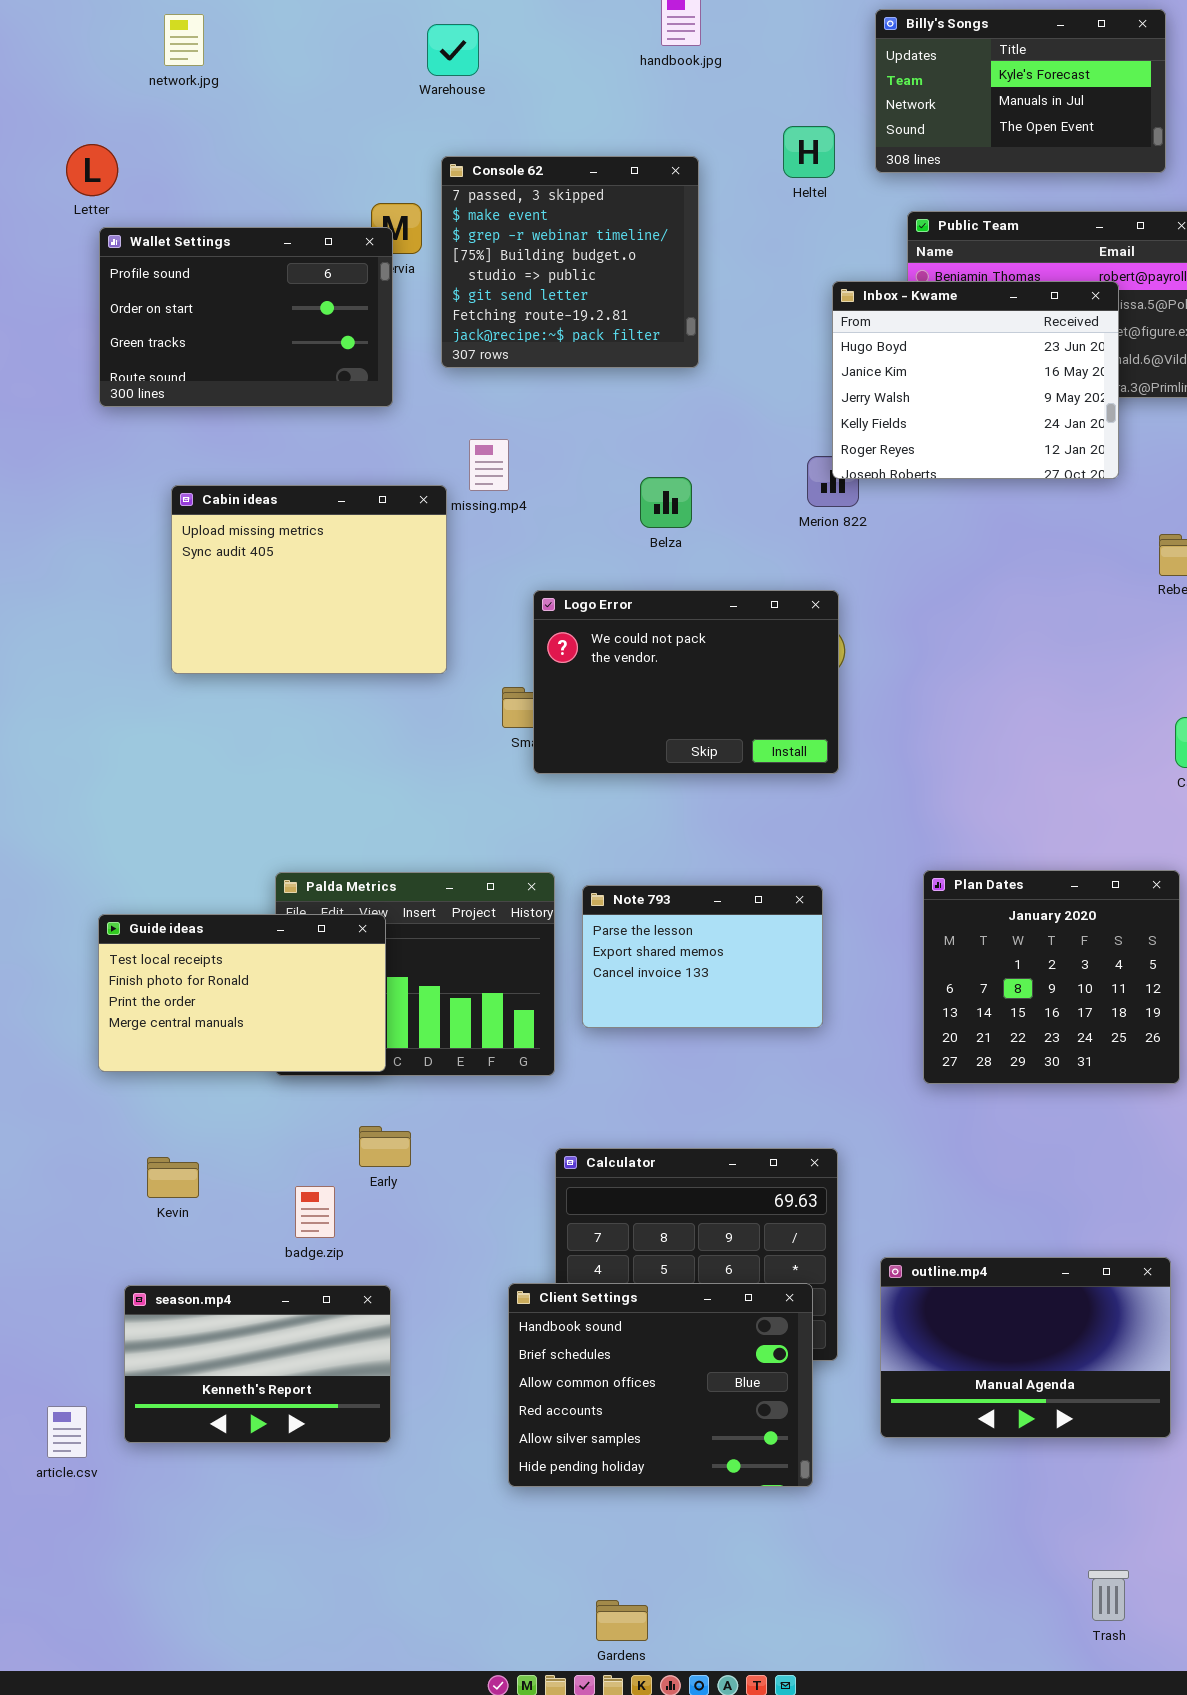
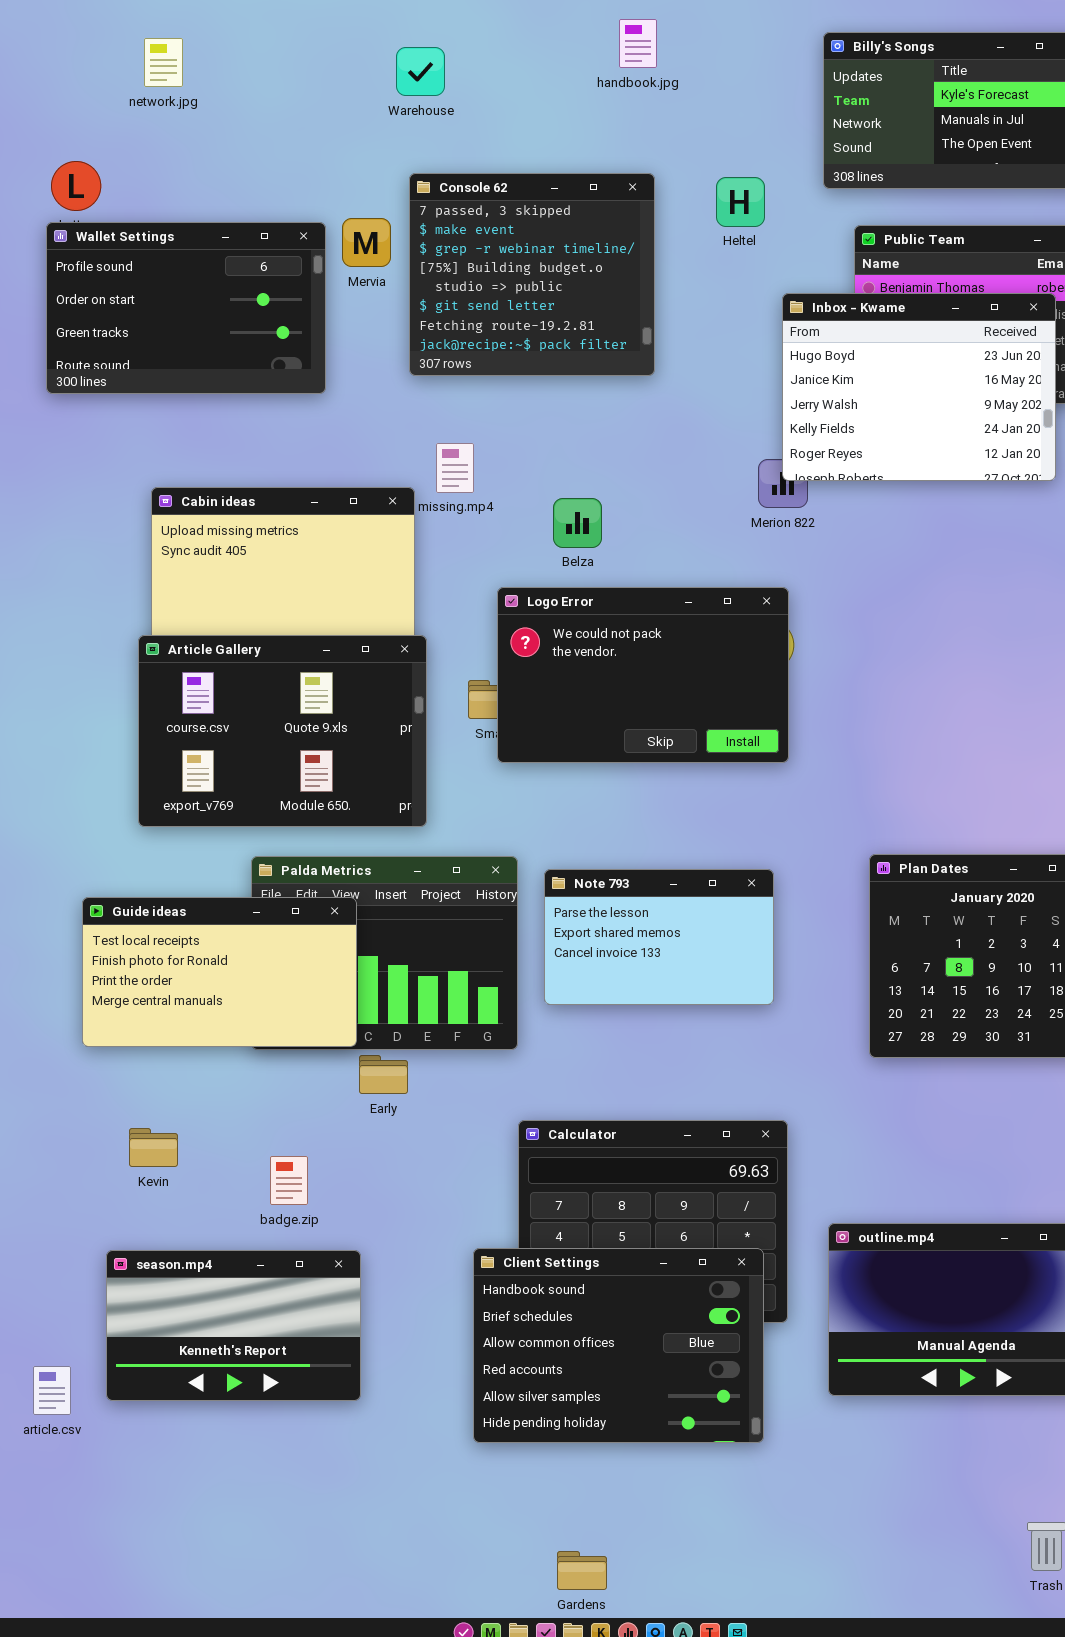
Heltel: [783,126,835,178] -> [716,177,765,227], moved
Wallet Settings: [99,227,393,407] -> [46,222,326,394], moved
Belza: [640,477,692,528] -> [553,498,602,548], moved
Article Gallery: none -> [138,635,427,827], opened
Early: [359,1126,411,1167] -> [359,1055,408,1094], moved

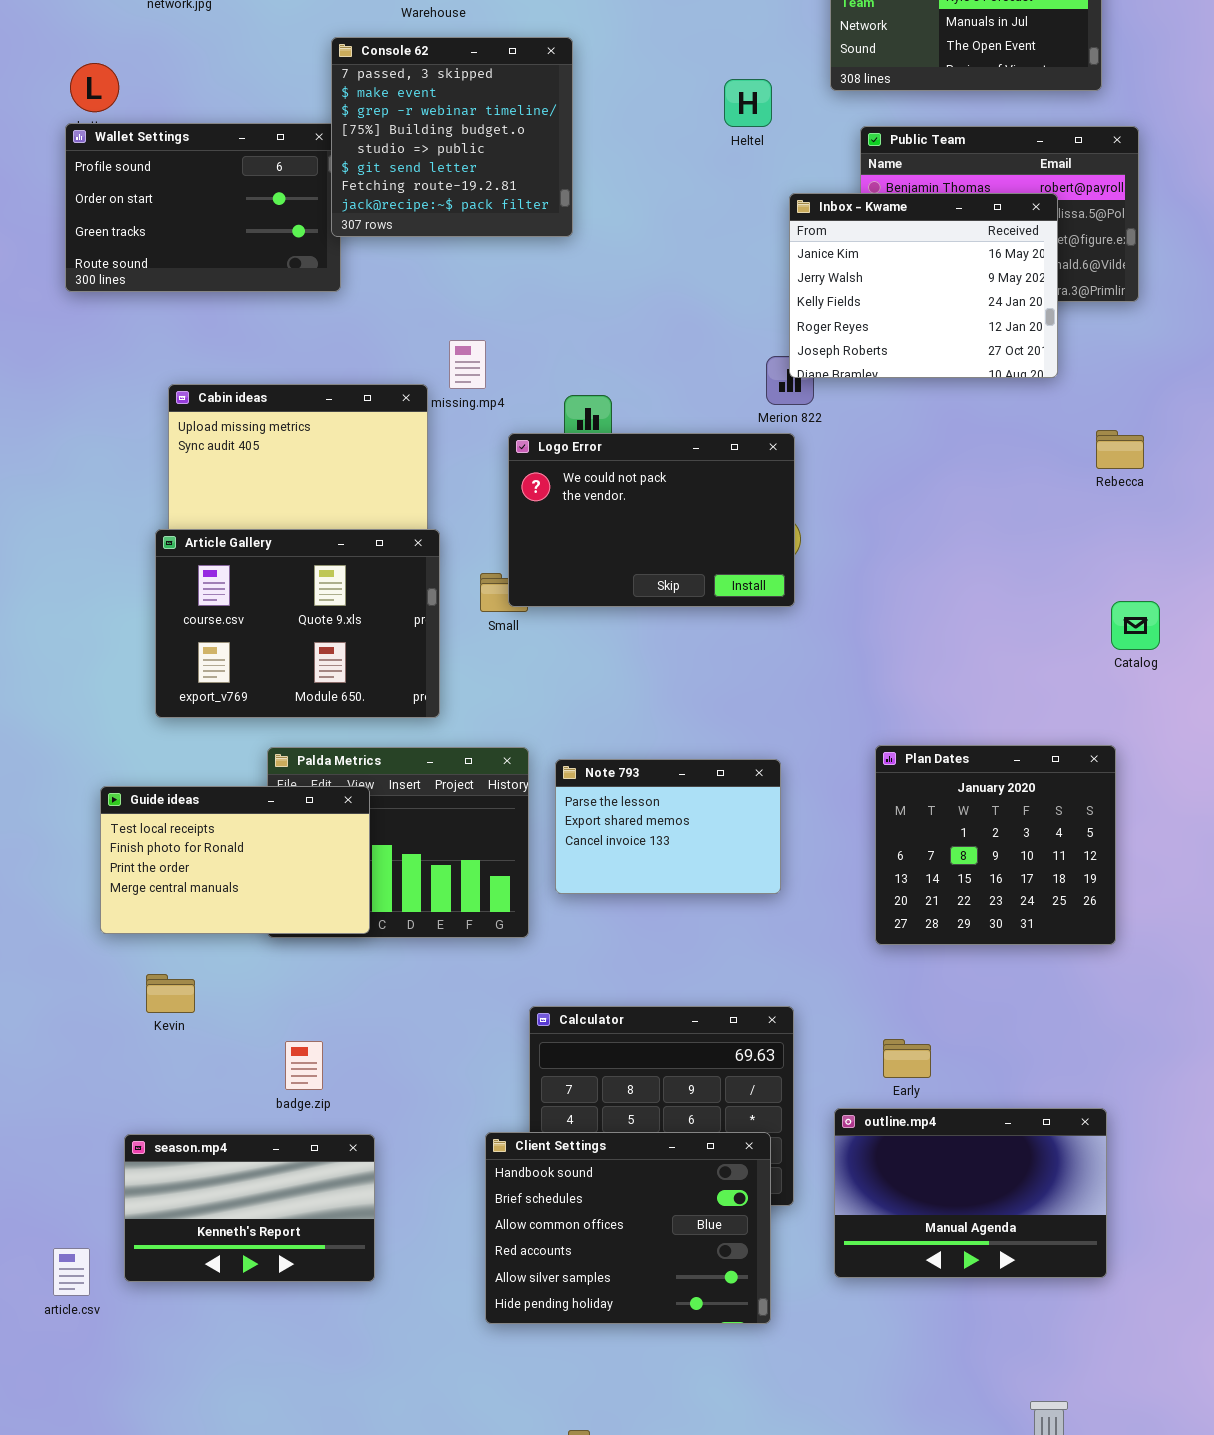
Console 62: [409,173,655,376] -> [331,37,573,237], moved
Inbox - Kwame: [782,293,1056,481] -> [789,193,1058,378], scrolled down 1 row
Logo Error: [497,587,789,763] -> [508,433,795,607], moved
Early: [359,1055,408,1094] -> [883,1039,931,1078], moved
Kevin: [129,1128,178,1167] -> [146,974,195,1013], moved

